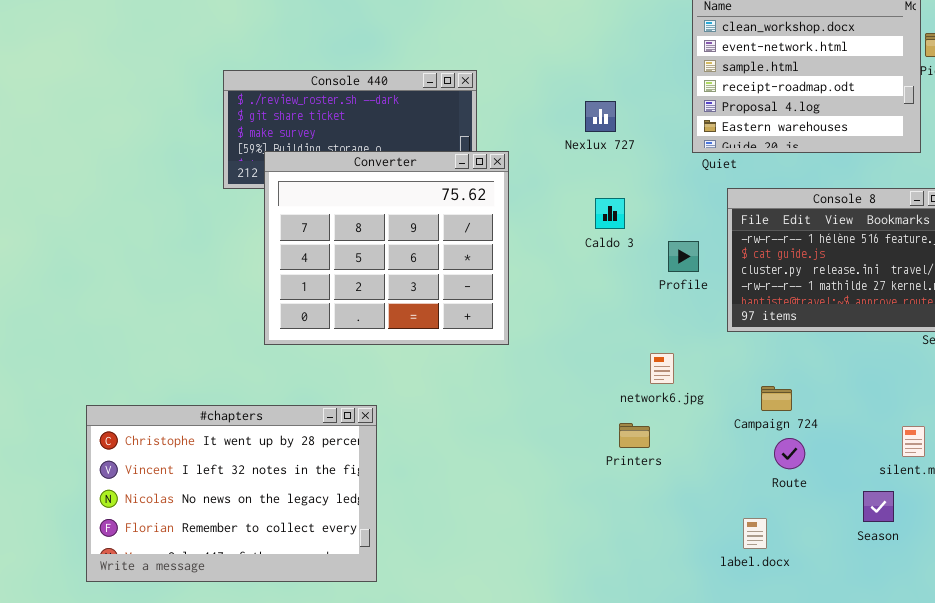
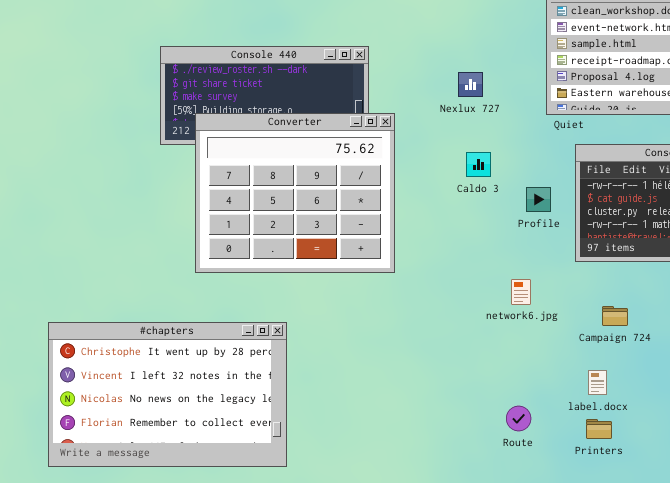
Printers: [619,423,650,448] -> [586,419,612,439], moved
Route: [774,438,805,469] -> [506,406,531,431], moved
label.docx: [743,518,767,549] -> [588,370,607,395], moved

